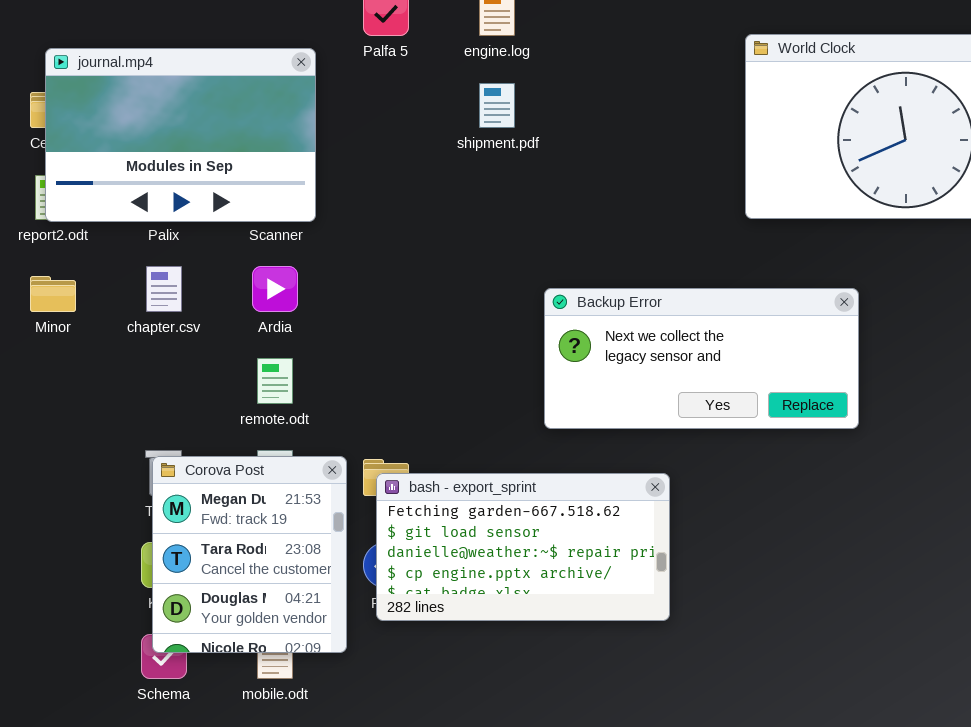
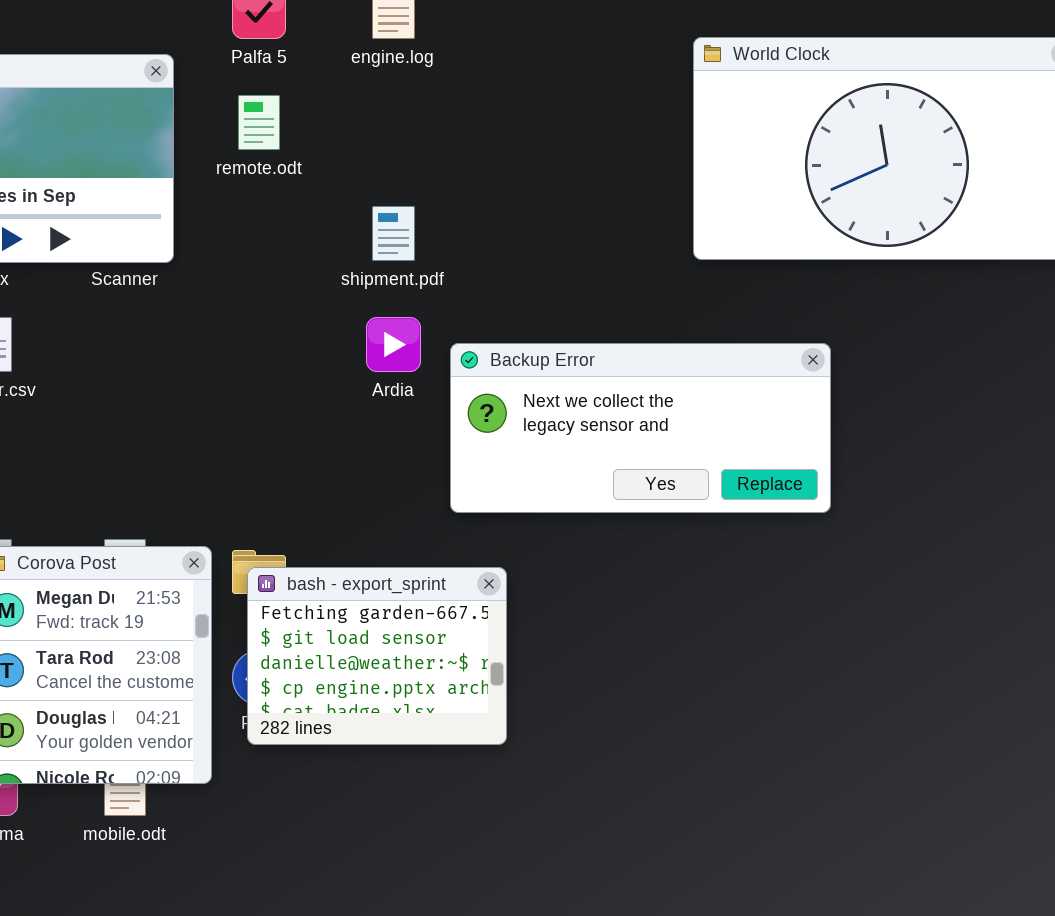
shipment.pdf: [479,83,515,128] -> [372,206,415,261], moved
Ardia: [252,266,298,312] -> [366,317,421,372], moved
remote.odt: [257,358,293,404] -> [238,95,280,150], moved
bash - export_sprint: [376,473,670,621] -> [247,567,507,745], resized

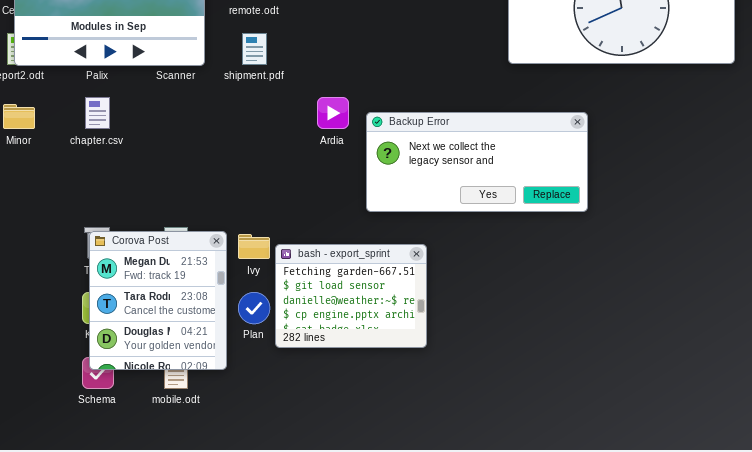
shipment.pdf: [372,206,415,261] -> [242,33,267,65], moved
bash - export_sprint: [247,567,507,745] -> [275,244,427,348], moved

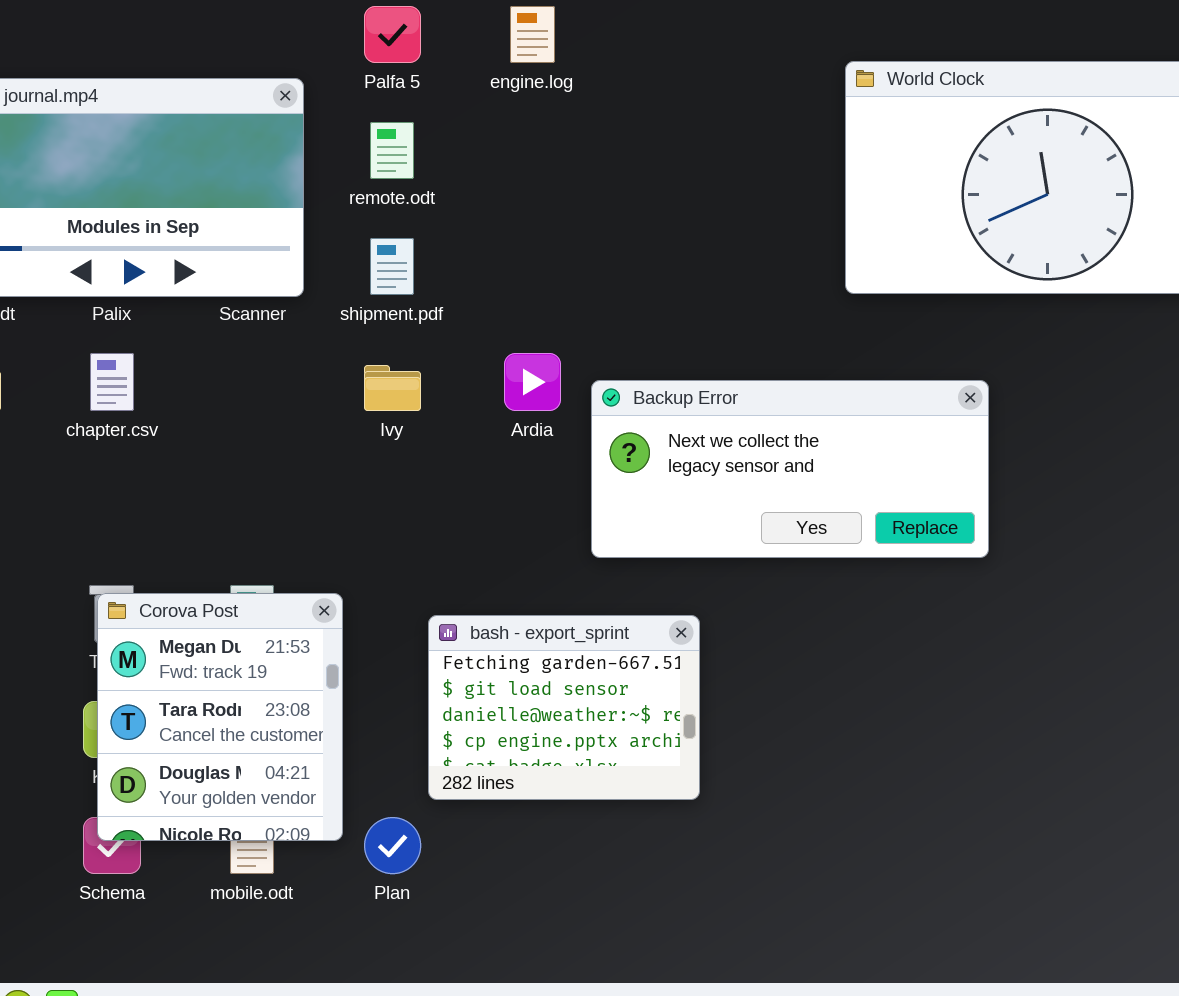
Ivy: [238,234,270,259] -> [364,365,421,411], moved
Plan: [238,292,270,324] -> [364,817,421,874], moved

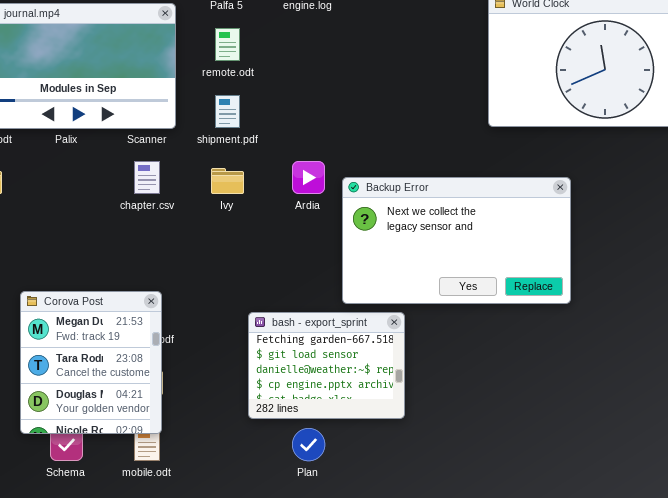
chapter.csv: [90,353,134,411] -> [134,161,160,194], moved
Backup Error: [591,380,989,558] -> [342,177,571,304], resized
Corova Post: [97,593,343,841] -> [20,291,162,434], moved
Plan: [364,817,421,874] -> [292,428,325,461], moved

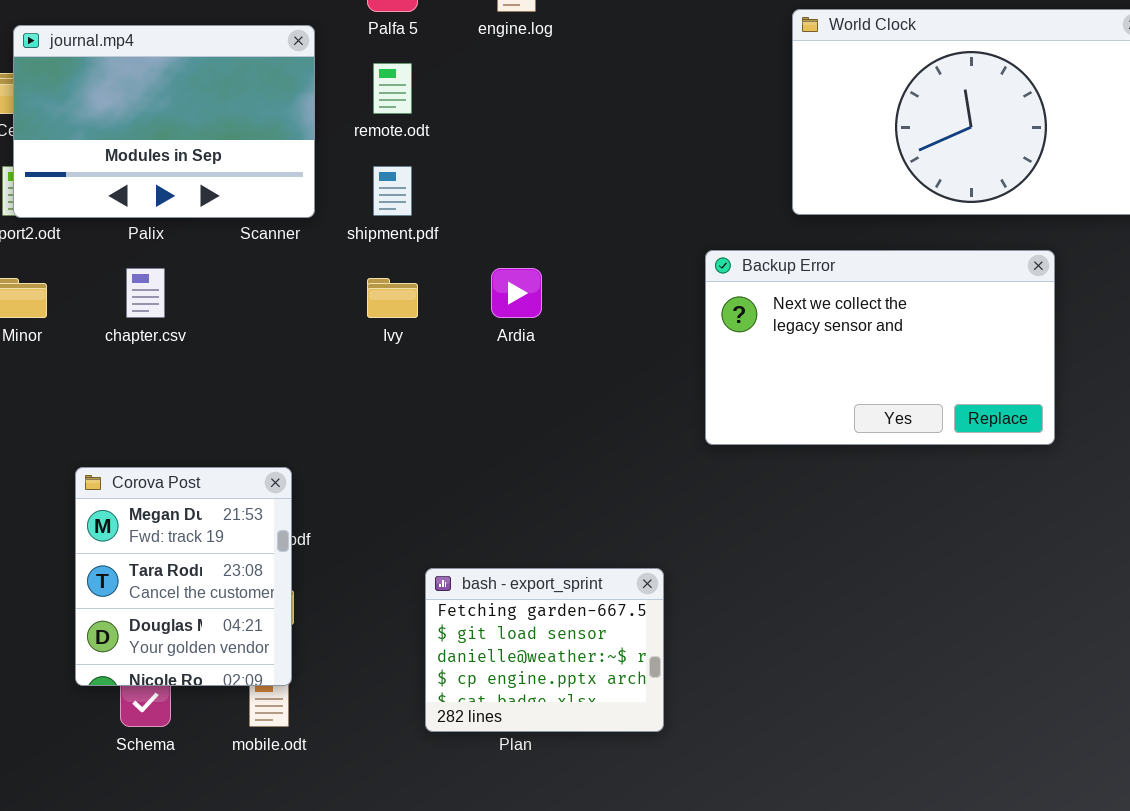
chapter.csv: [134,161,160,194] -> [126,268,165,318], moved
Backup Error: [342,177,571,304] -> [705,250,1055,445], moved
bash - export_sprint: [248,312,405,419] -> [425,568,664,732], moved

